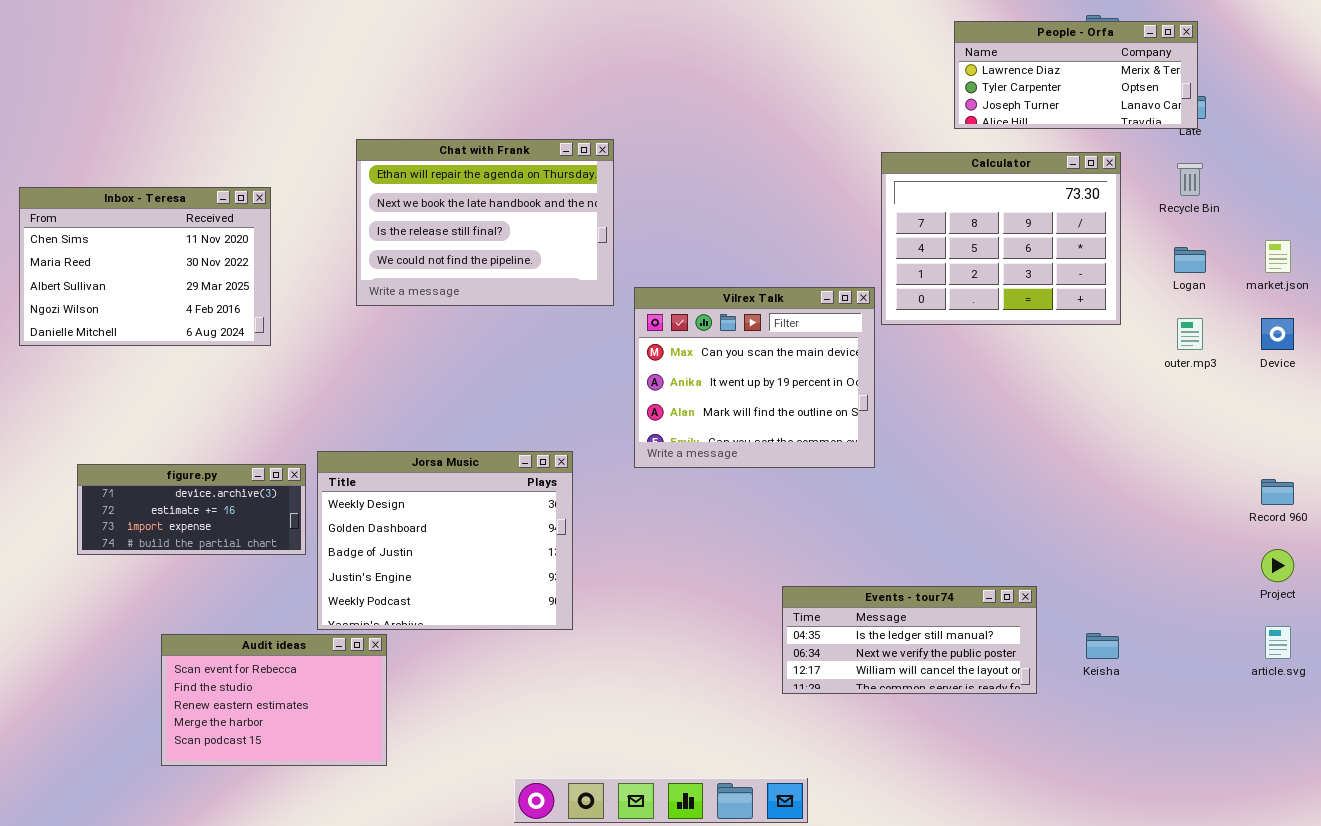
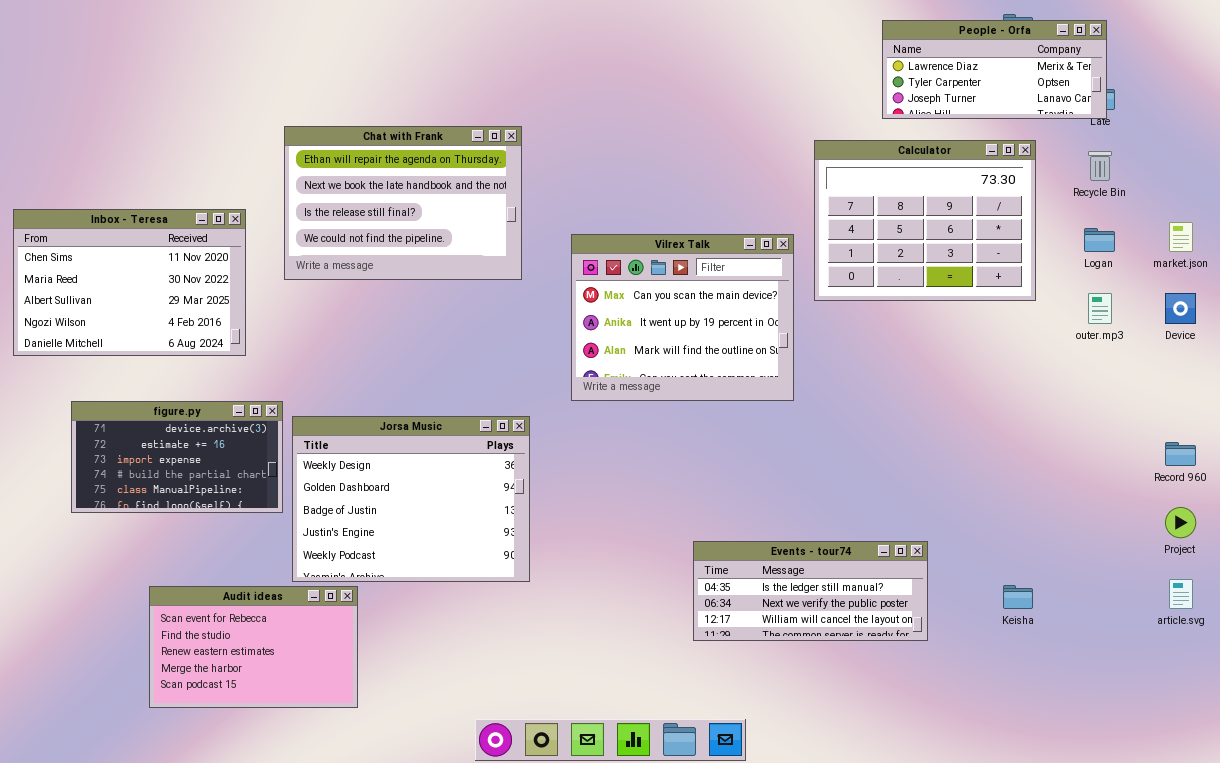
Chat with Frank: [356,139,614,306] -> [284,126,522,280], moved
Inbox - Teresa: [19,187,271,346] -> [13,209,246,356], moved
Vilrex Talk: [634,287,875,468] -> [571,234,794,401], moved
figure.py: [77,464,306,555] -> [71,401,283,513], resized
Events - tour74: [782,586,1037,694] -> [693,541,928,641], moved

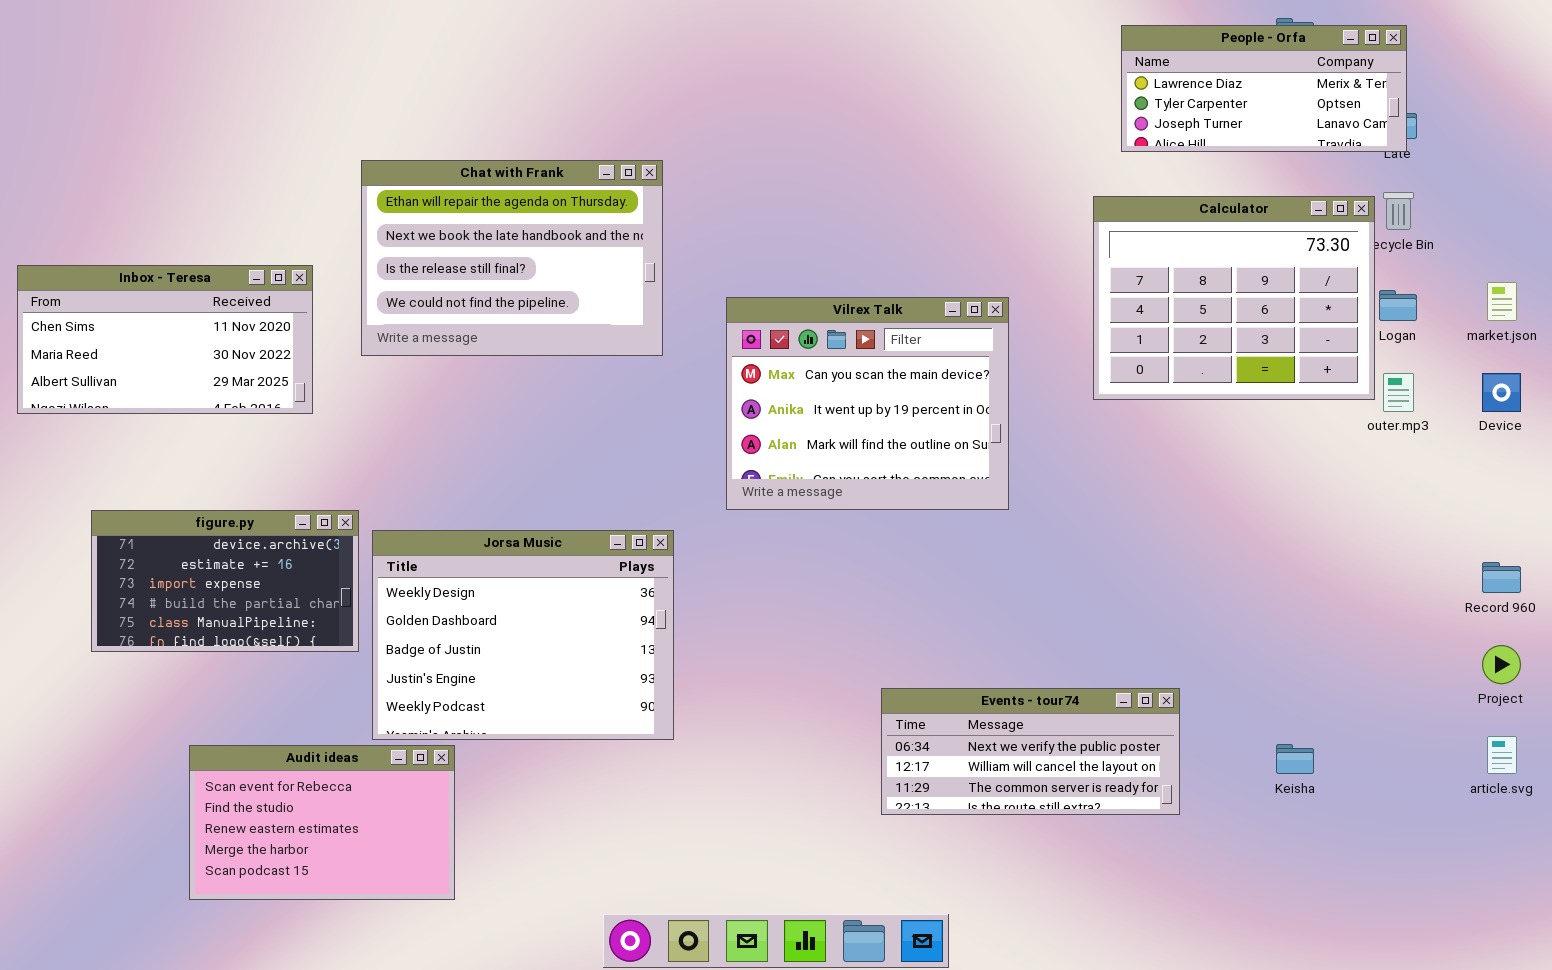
Calculator: [814,140,1036,301] -> [1093,196,1375,400], moved
Inbox - Teresa: [13,209,246,356] -> [17,265,313,414], resized
Events - tour74: [693,541,928,641] -> [881,688,1180,815], scrolled down 1 row

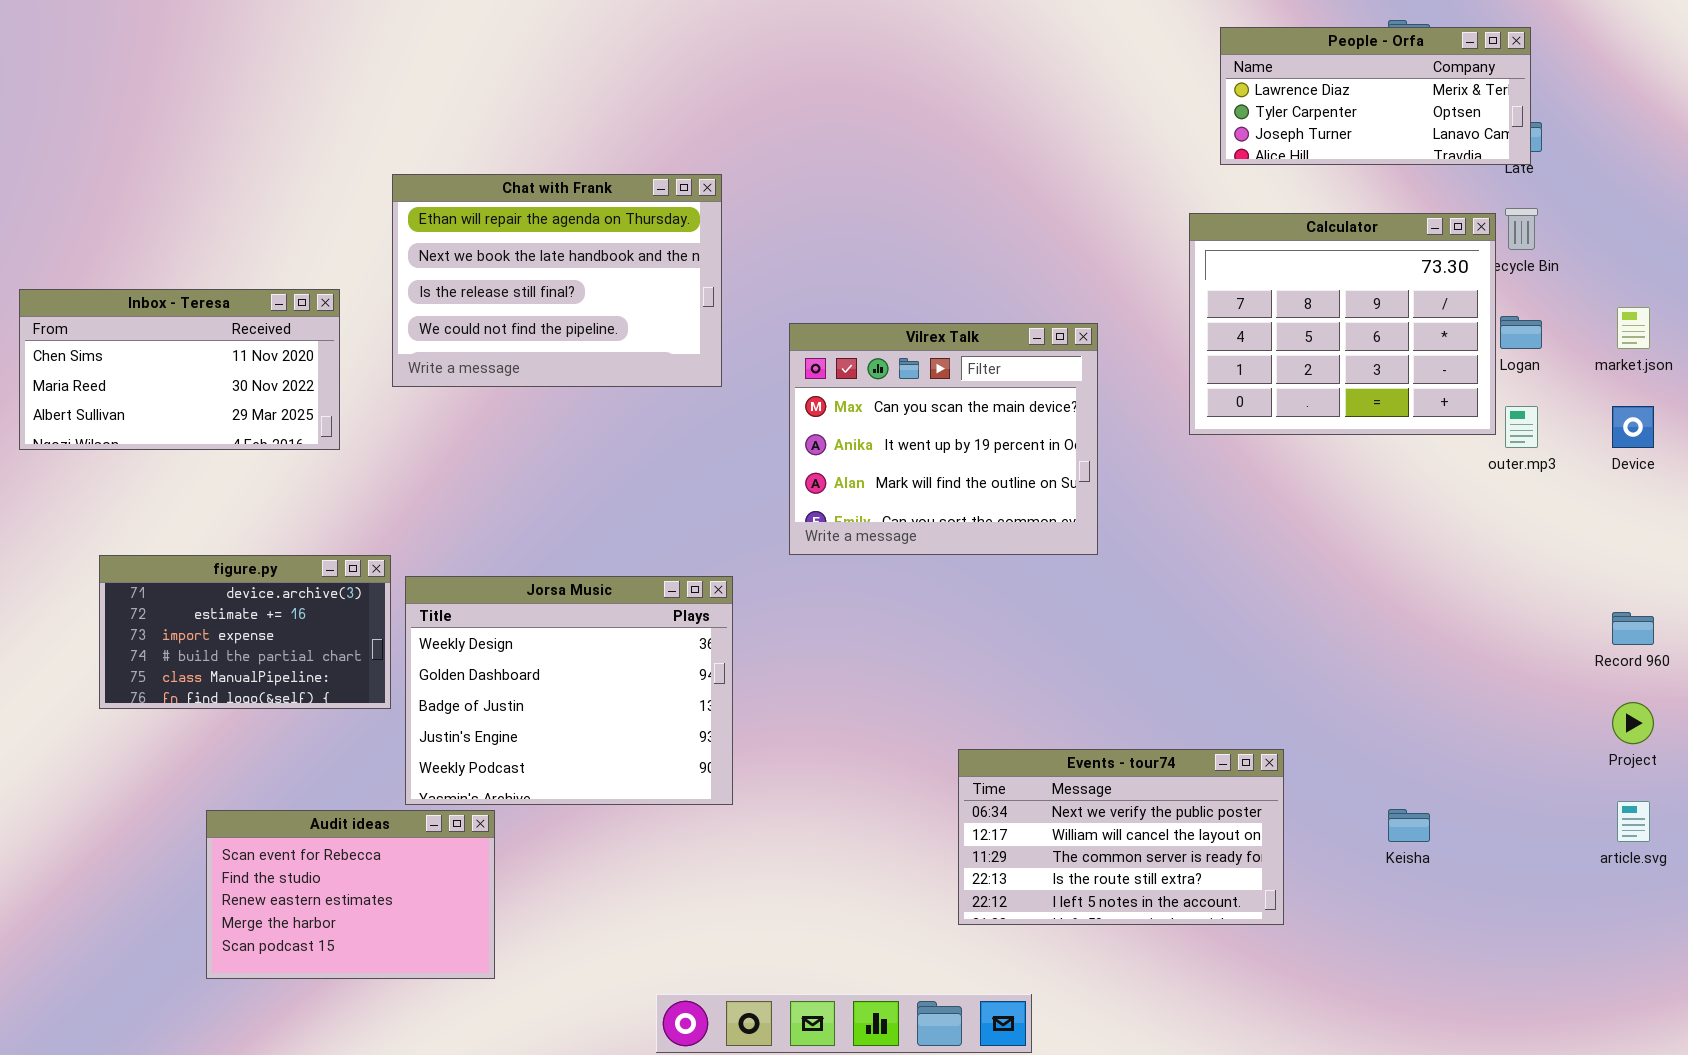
Events - tour74: [881,688,1180,815] -> [958,749,1284,925], resized

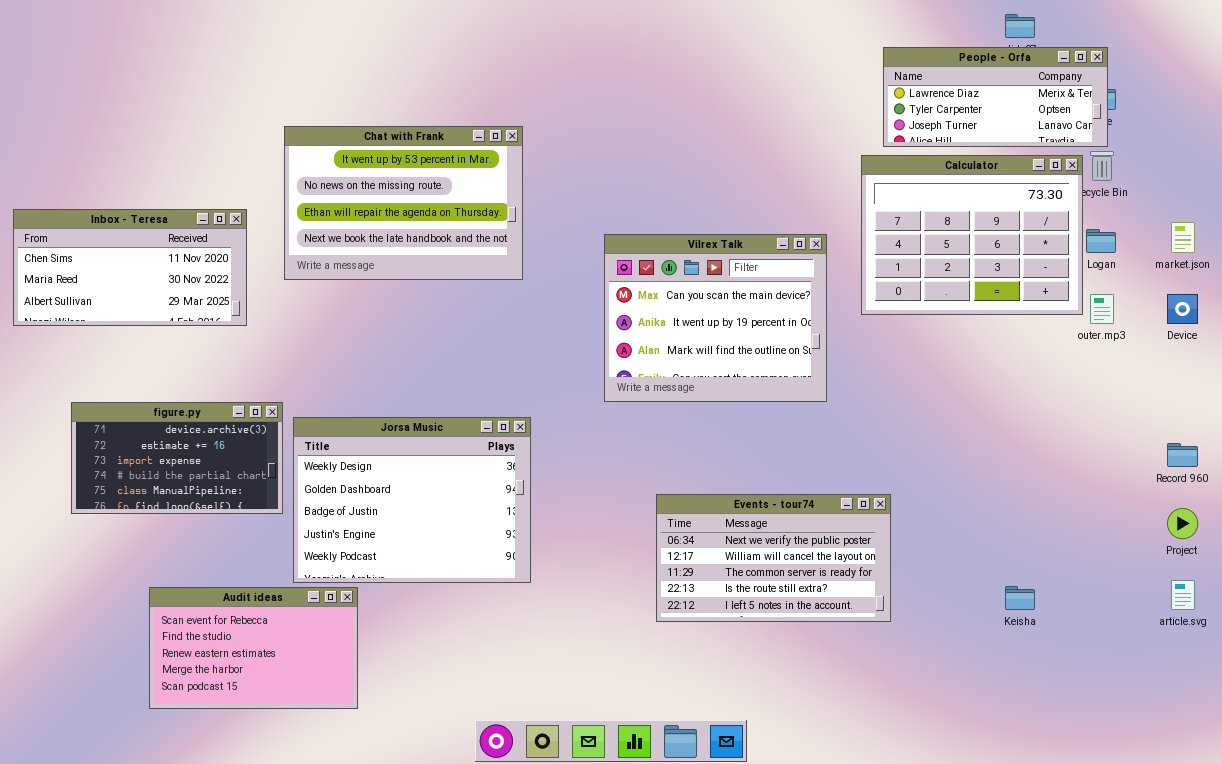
People - Orfa: [1220,27,1531,165] -> [883,47,1108,147], moved
Chat with Frank: [392,174,722,387] -> [284,126,523,280], scrolled up 2 rows
Vilrex Talk: [789,323,1098,555] -> [604,234,827,402], moved
Events - tour74: [958,749,1284,925] -> [656,494,891,622], moved

